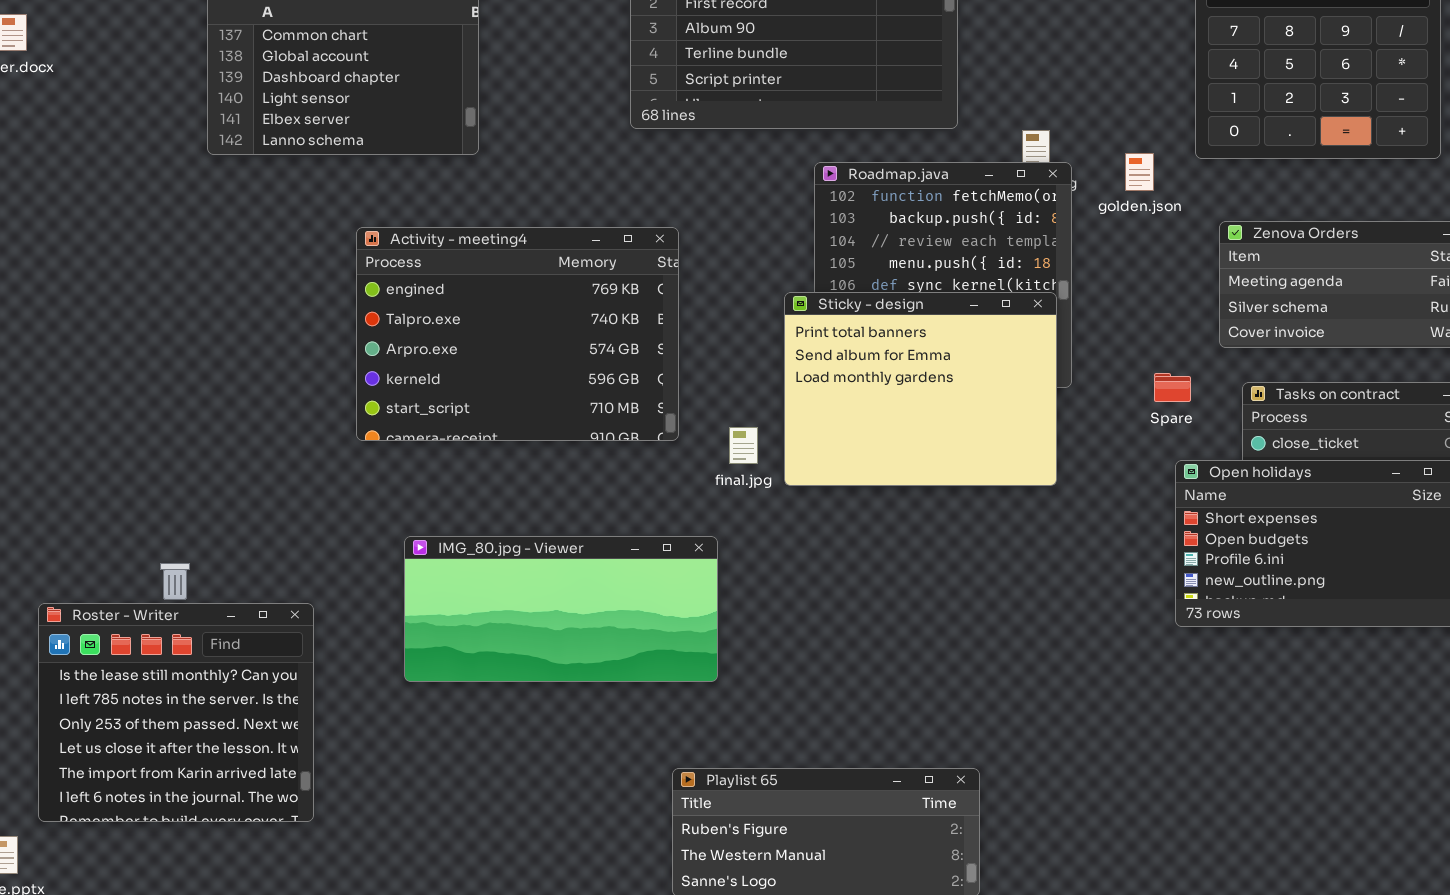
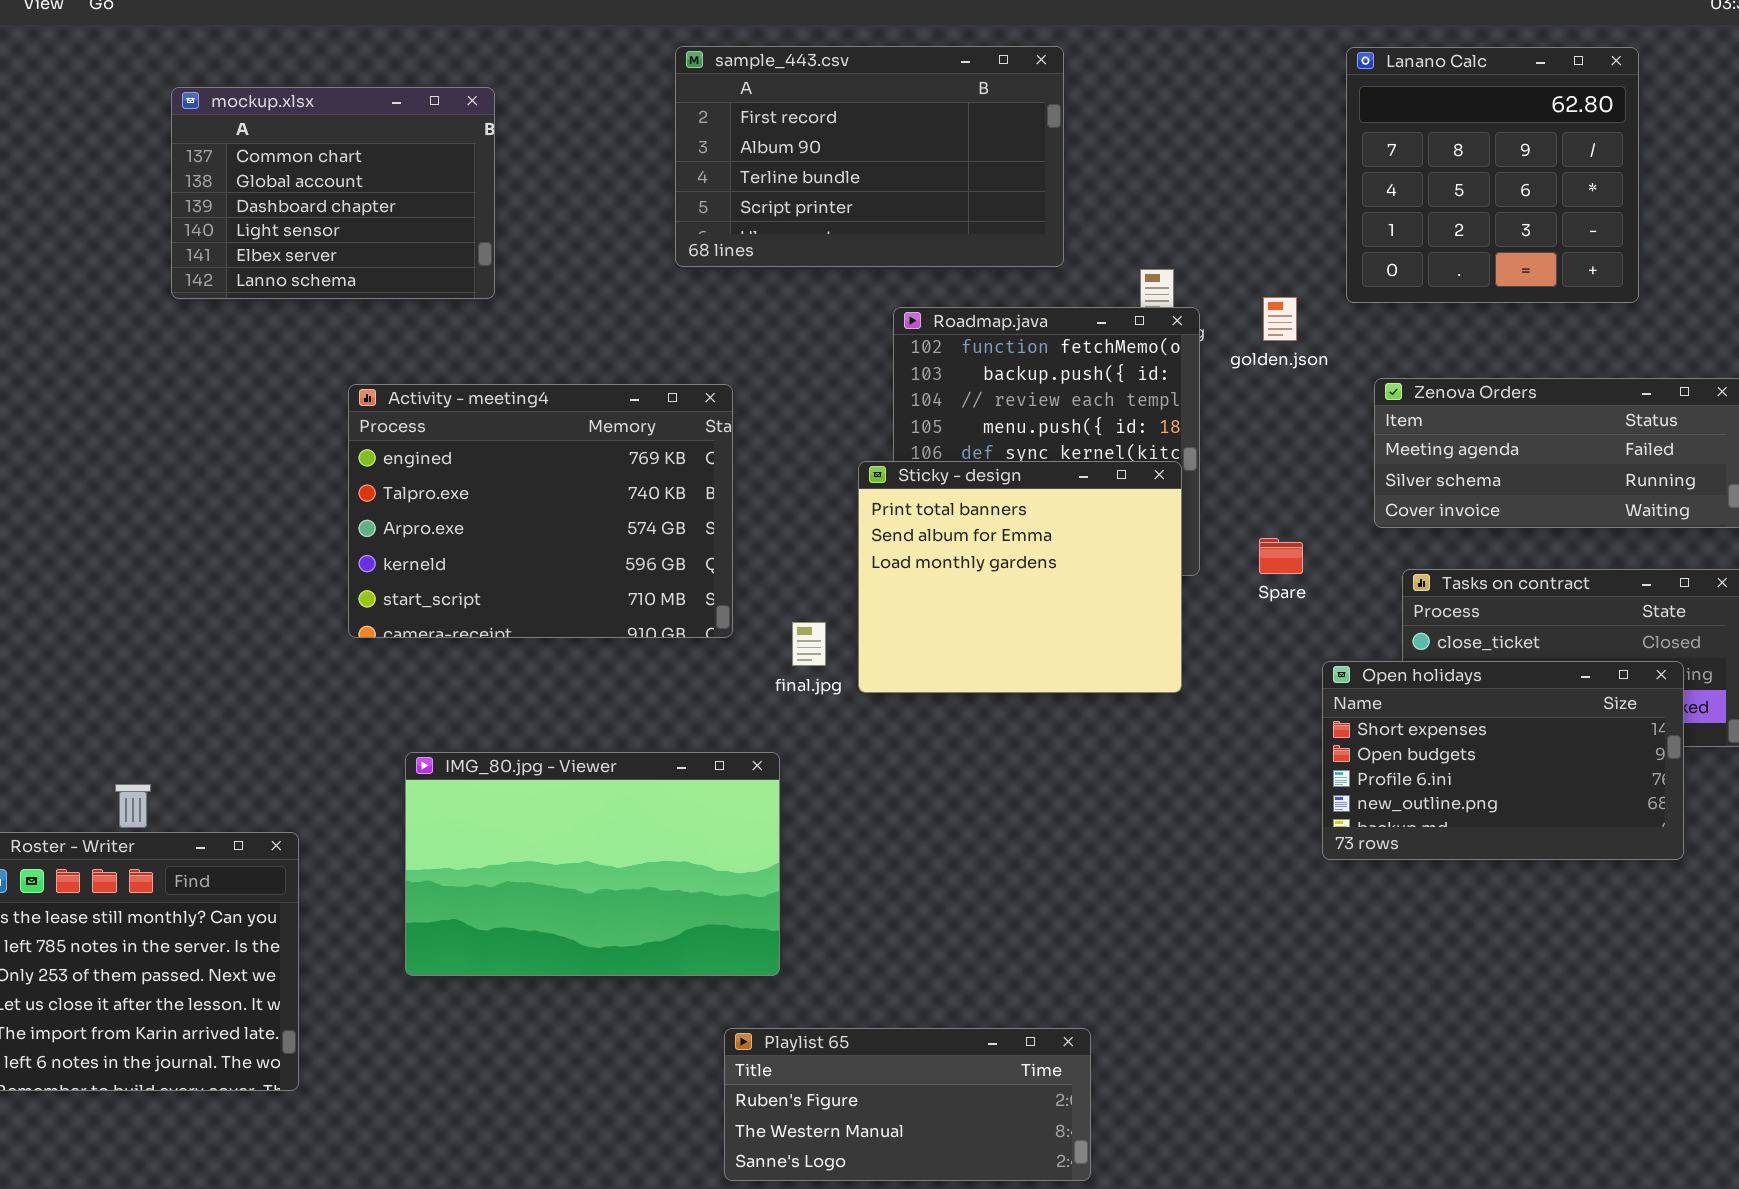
Spare: [1154,373,1191,402] -> [1259,538,1303,574], moved
IMG_80.jpg - Viewer: [404,536,718,682] -> [405,752,780,976], resized

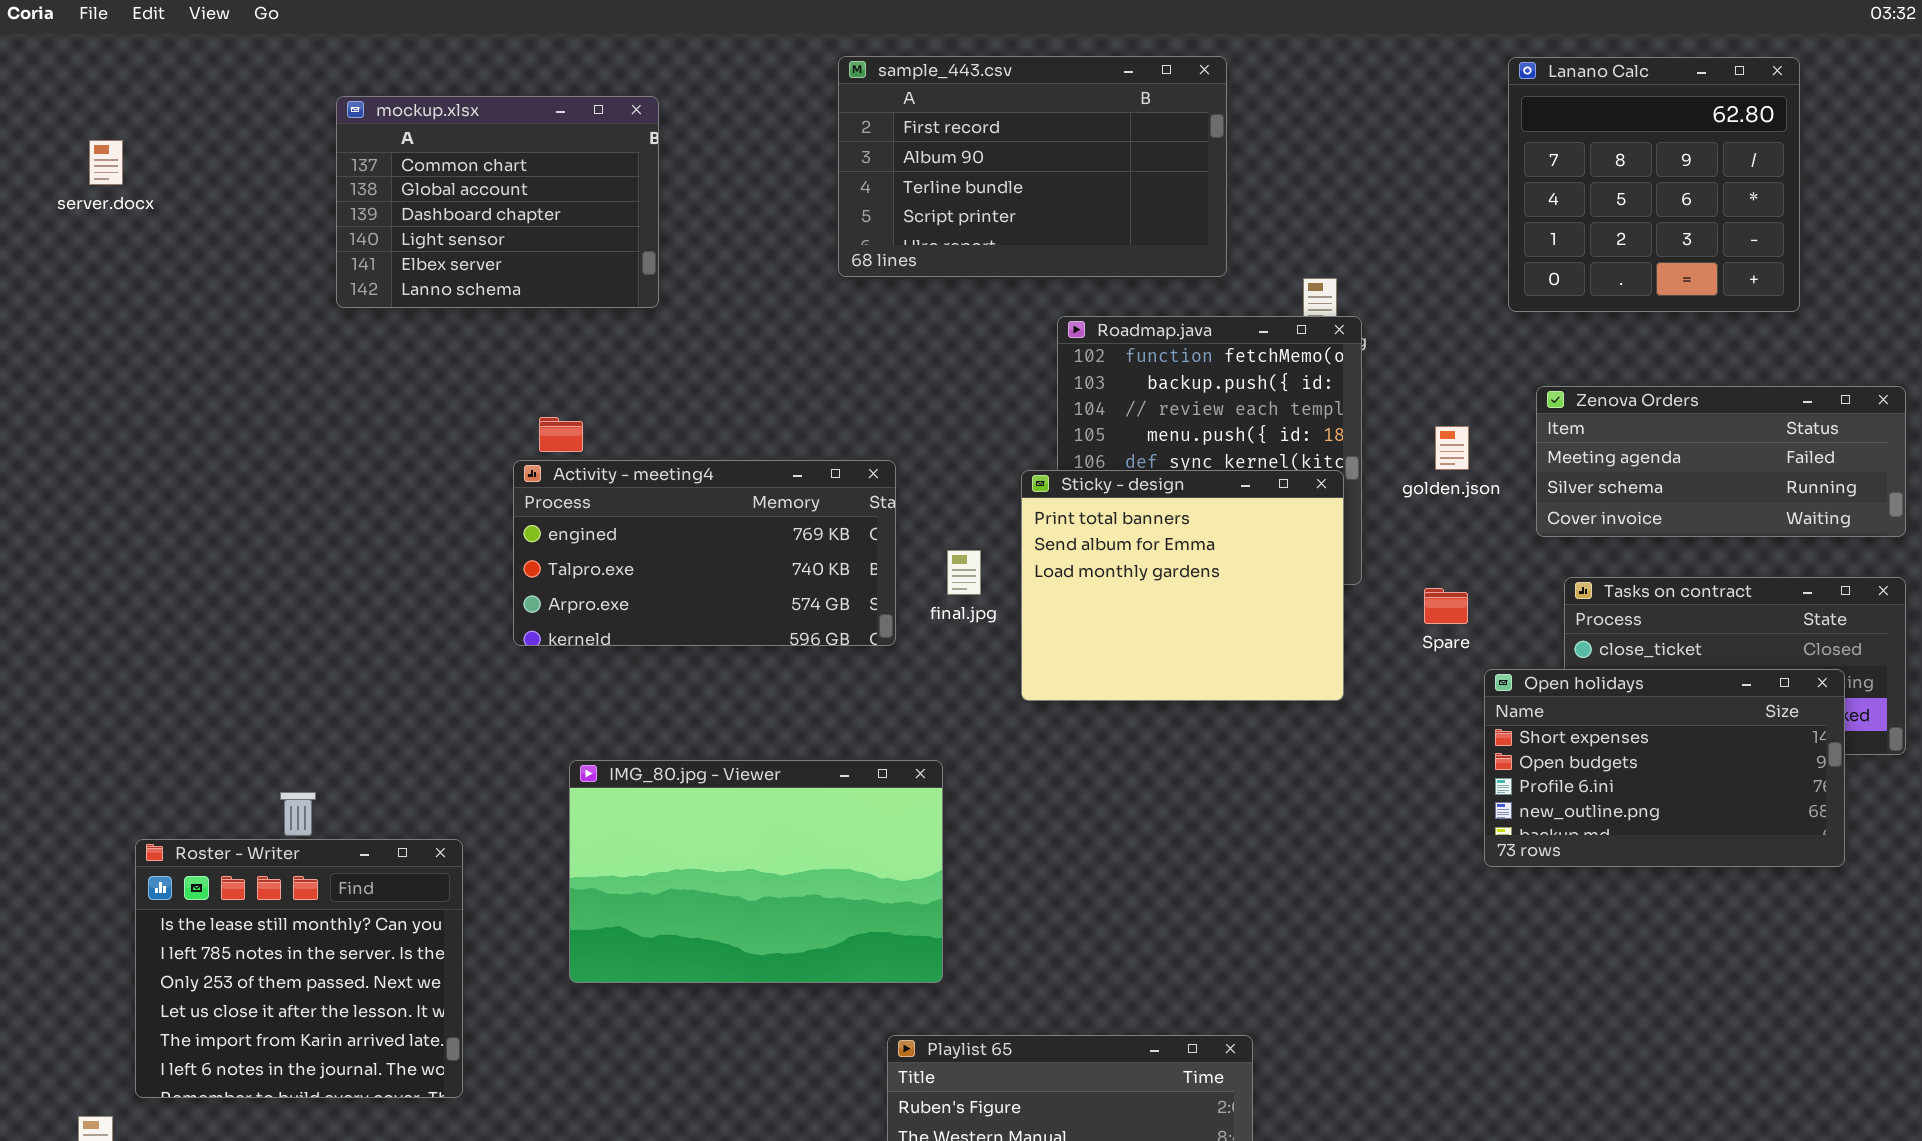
golden.json: [1263,297,1297,341] -> [1435,426,1469,470], moved
Activity - meeting4: [348,384,733,638] -> [513,460,896,646], resized
Spare: [1259,538,1303,574] -> [1424,588,1468,624], moved
final.jpg: [792,622,826,666] -> [947,550,981,595], moved

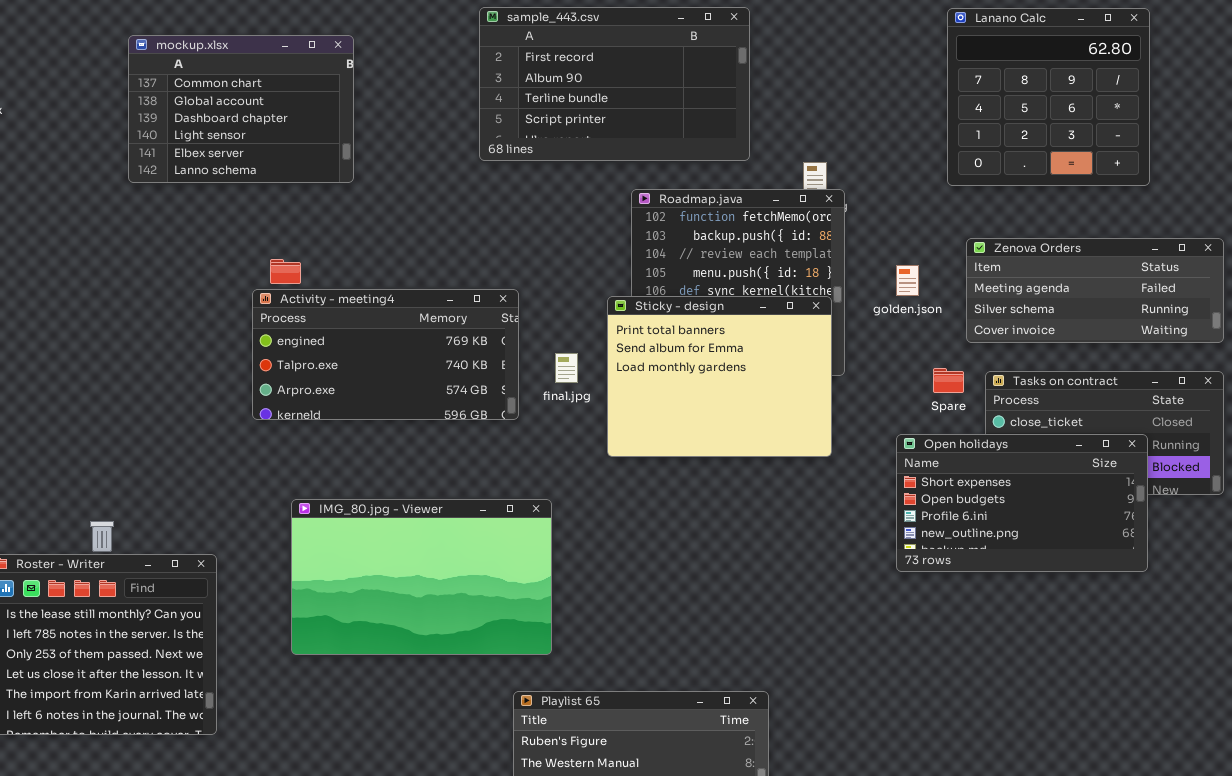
Spare: [1424,588,1468,624] -> [933,368,964,393], moved
Open holidays: [1484,669,1845,867] -> [896,434,1148,572], moved

